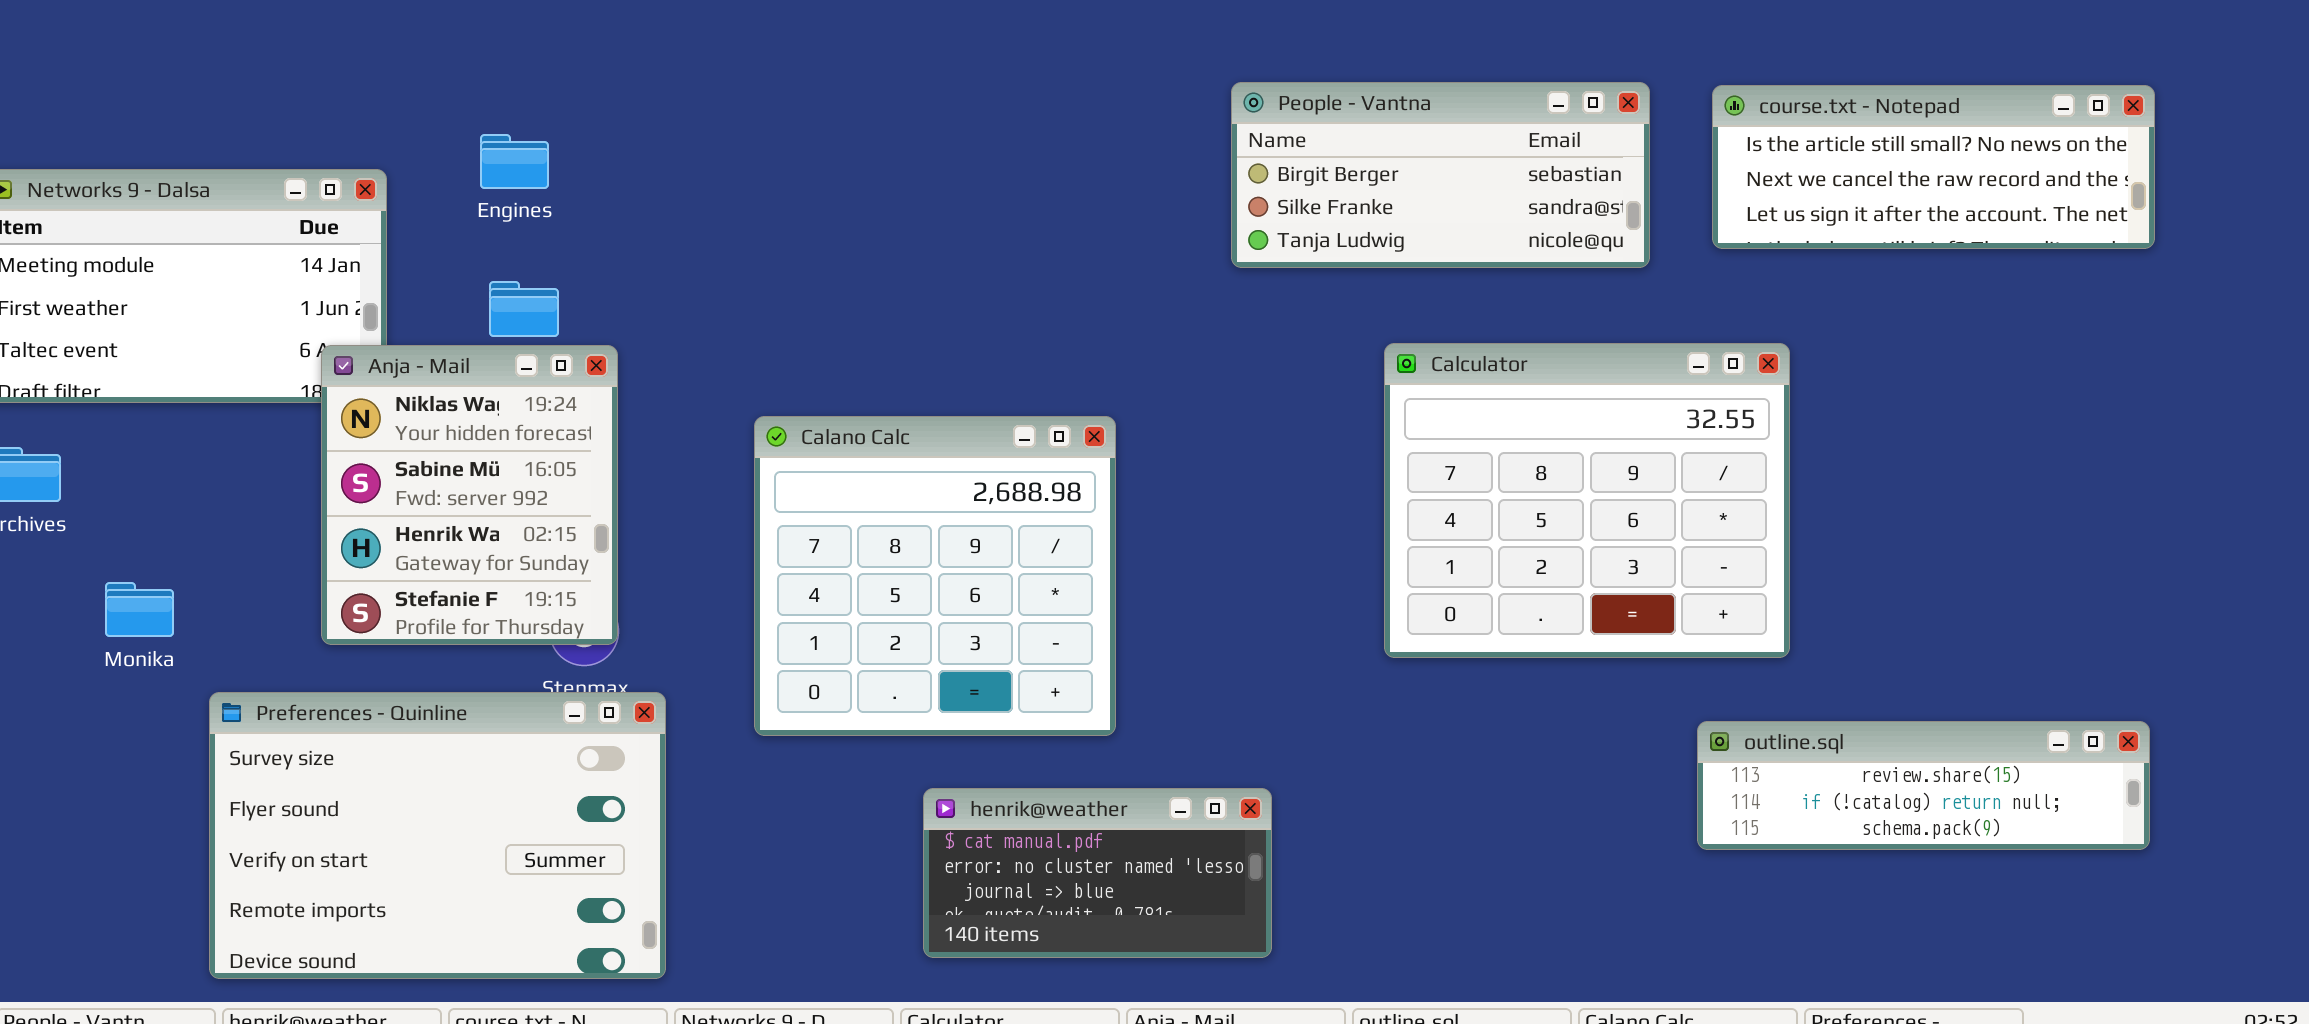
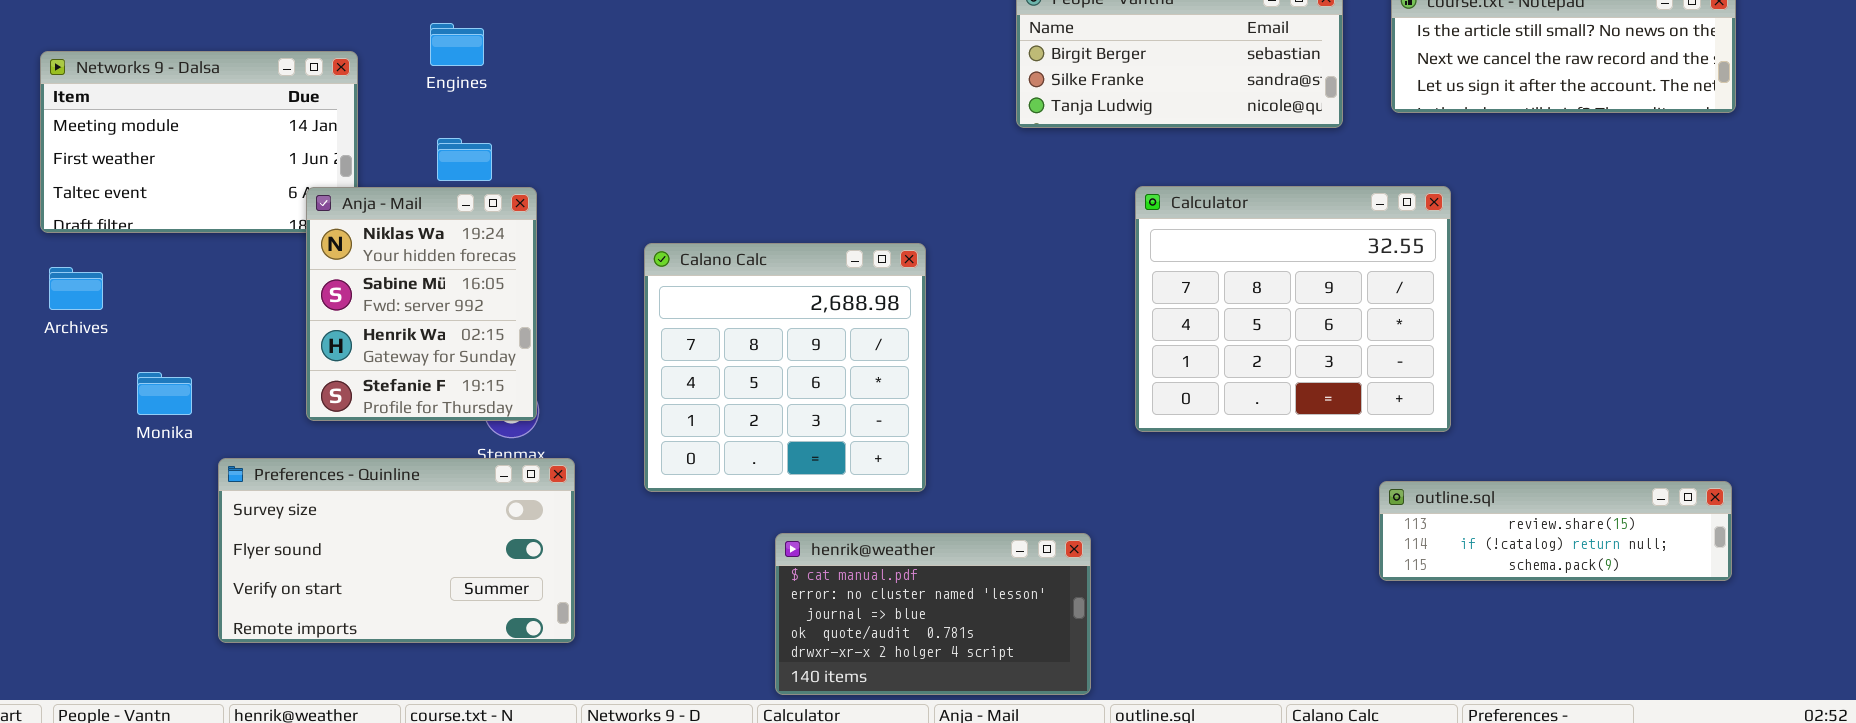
Preferences - Quinline: [209,692,666,979] -> [218,458,575,643], resized
henrik@weather: [923,788,1272,958] -> [775,533,1091,695], resized

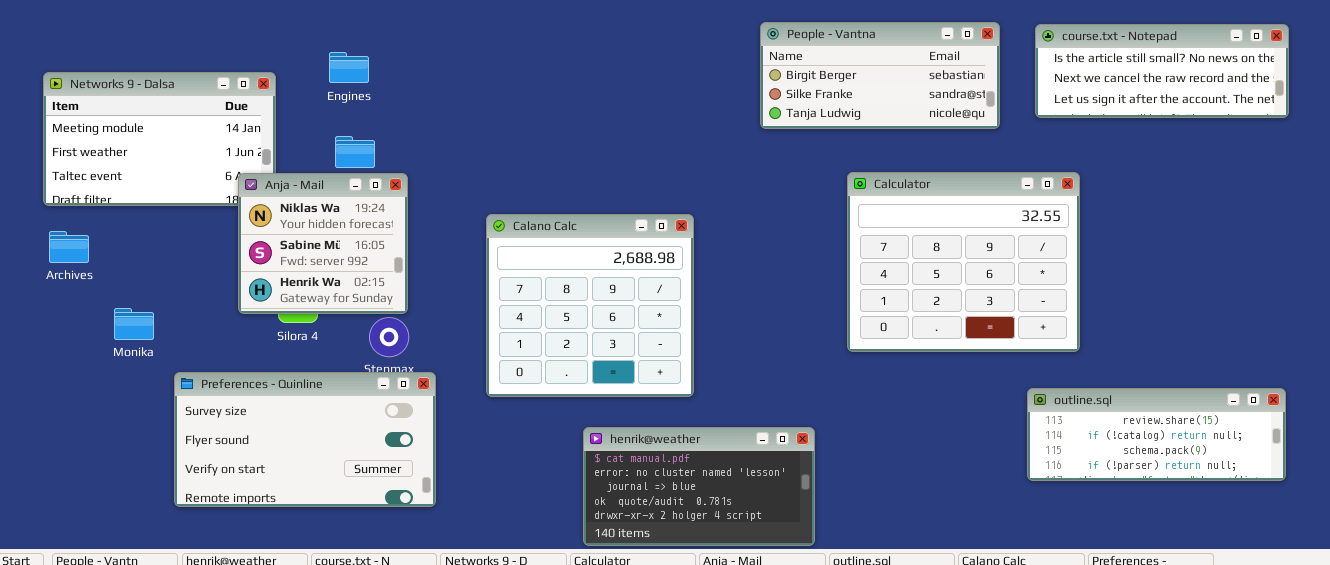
Anja - Mail: [306,187,537,421] -> [238,173,408,314], resized
outline.sql: [1379,481,1732,581] -> [1027,388,1286,481], resized

